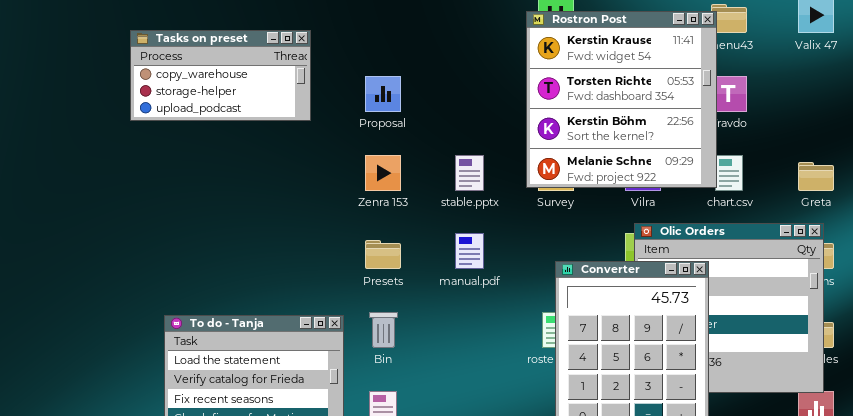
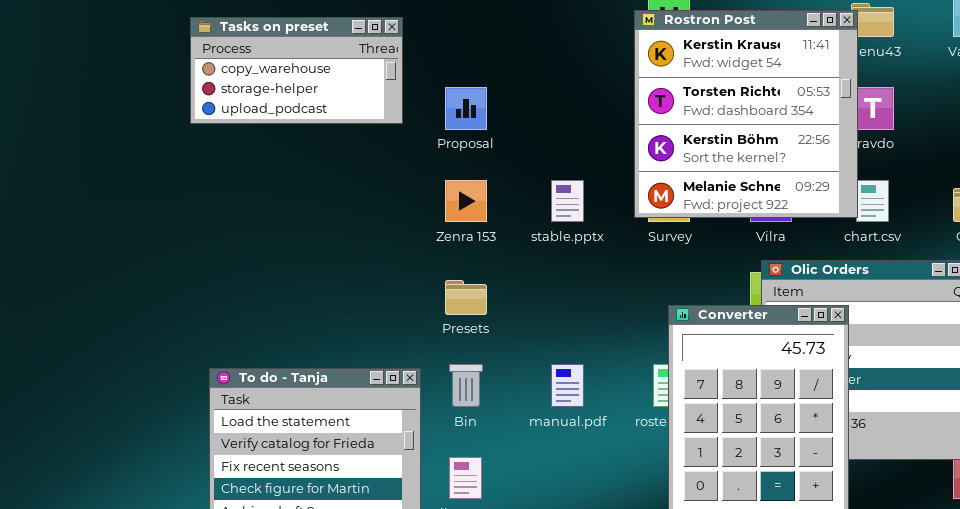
Tasks on preset: [130,30,311,121] -> [190,17,403,124], moved
manual.pdf: [455,233,484,269] -> [551,364,584,407], moved

